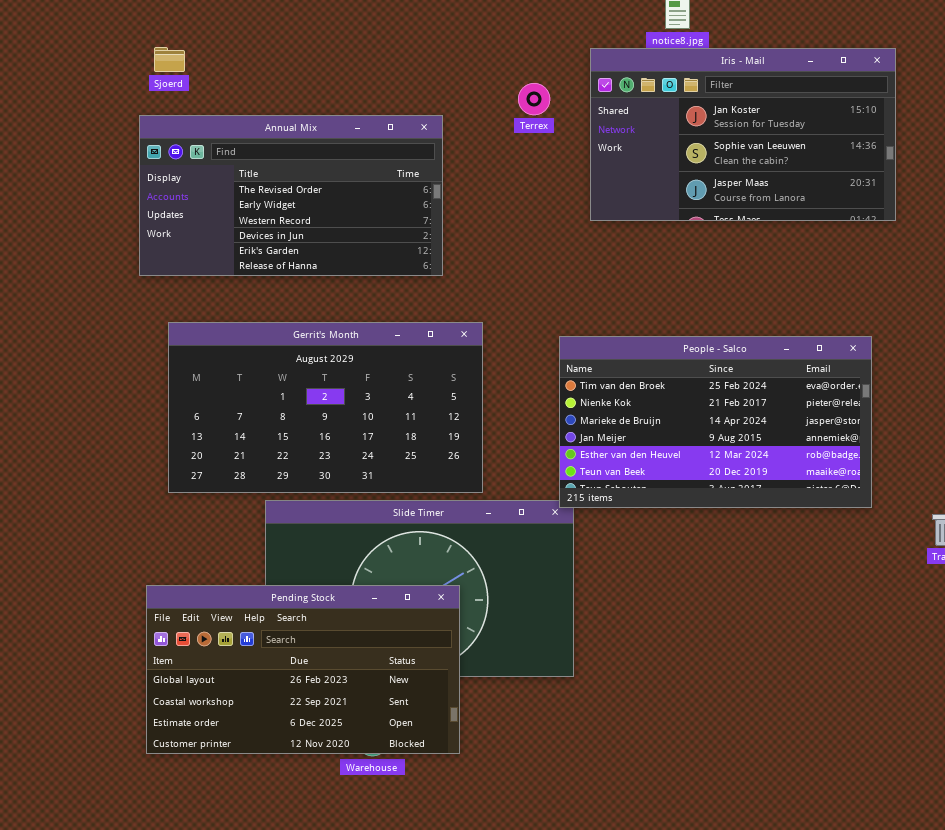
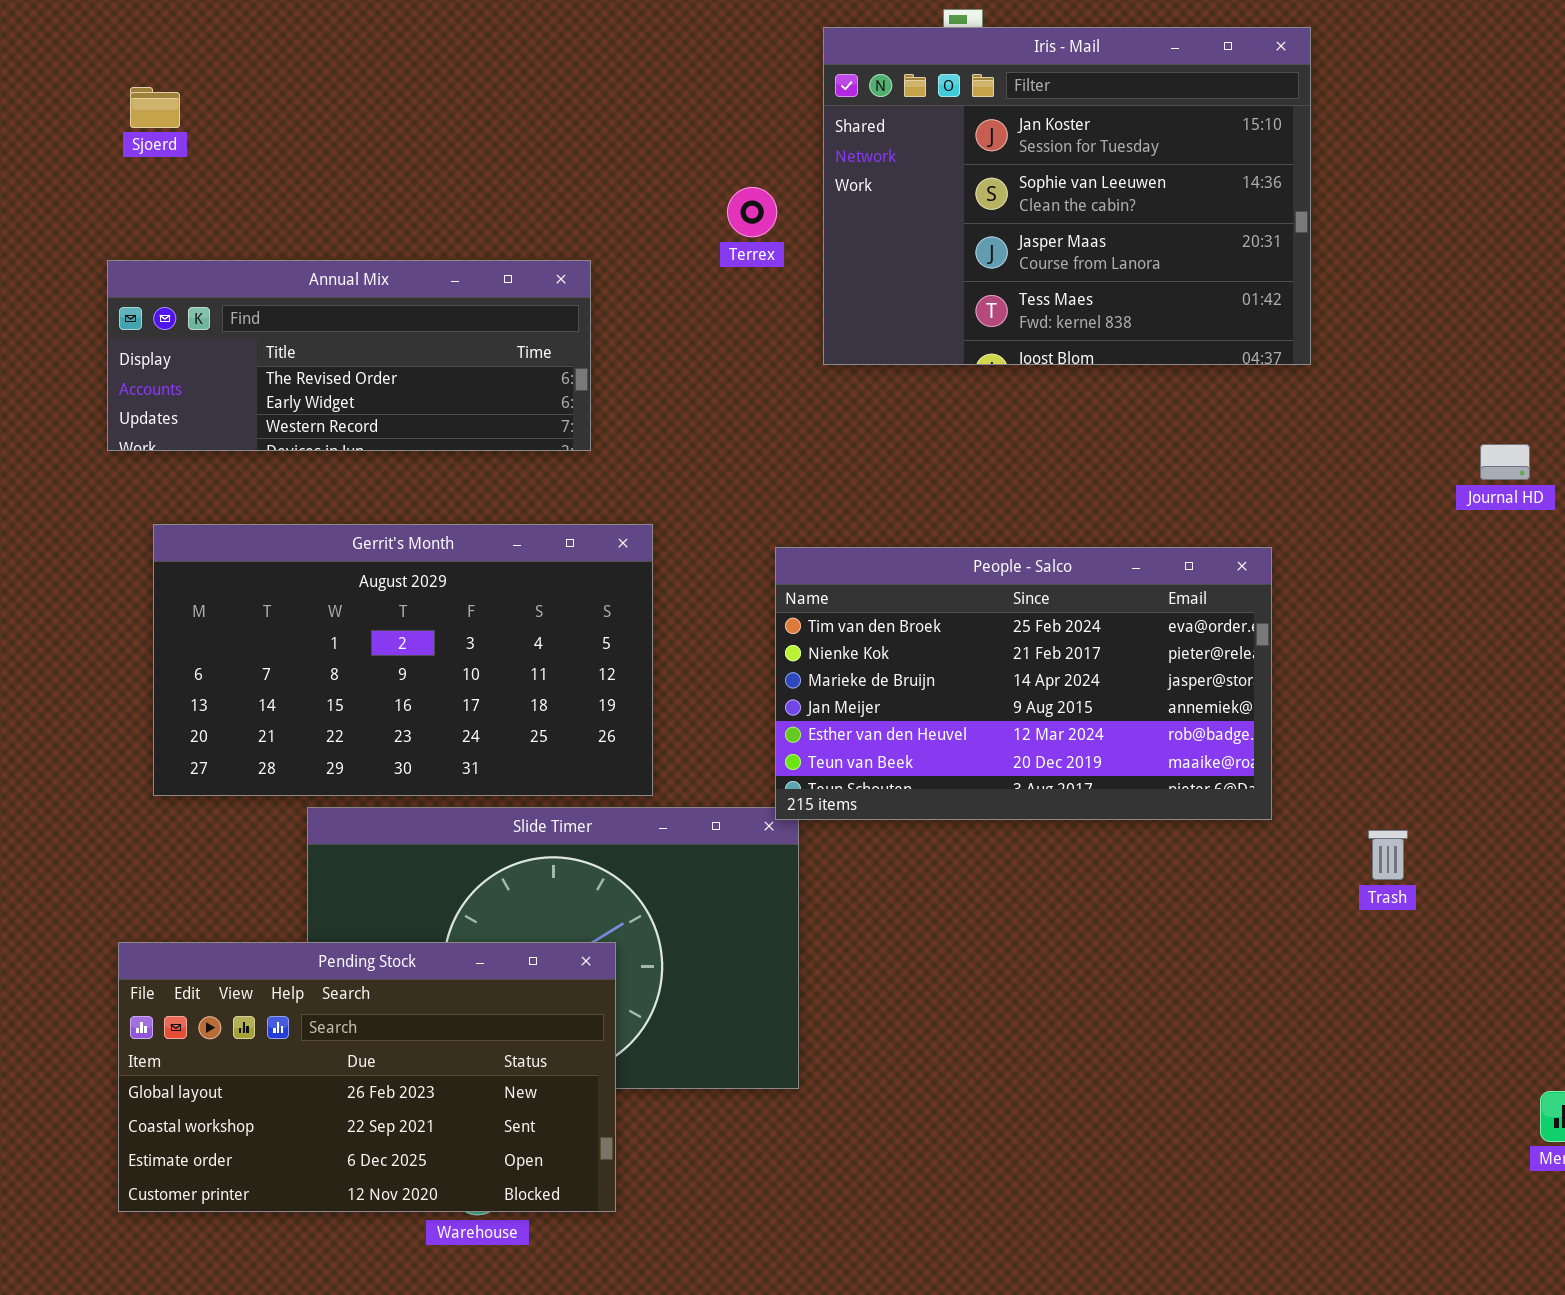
Iris - Mail: [590,48,896,221] -> [823,27,1311,365], resized
Terrex: [518,83,550,115] -> [727,187,777,237], moved
Annual Mix: [139,115,443,276] -> [107,260,591,451], resized

